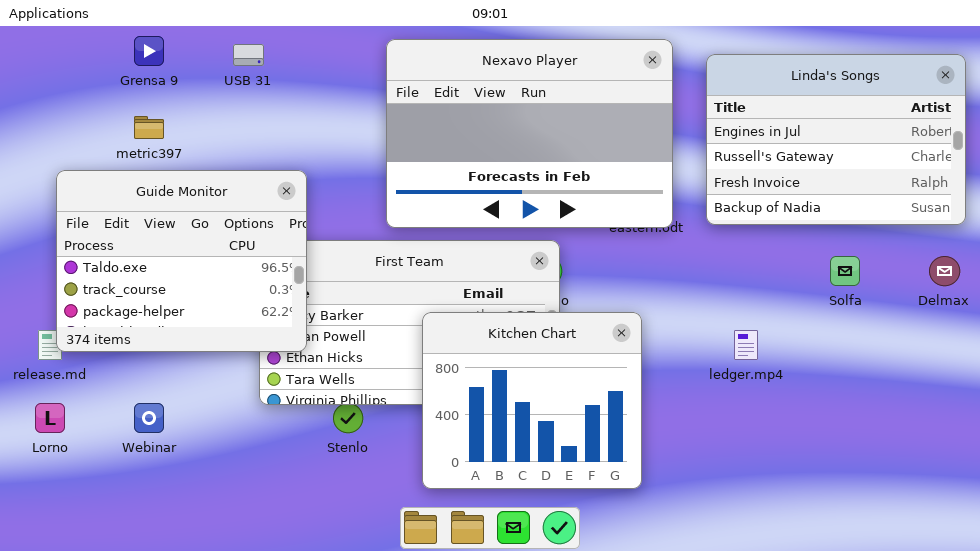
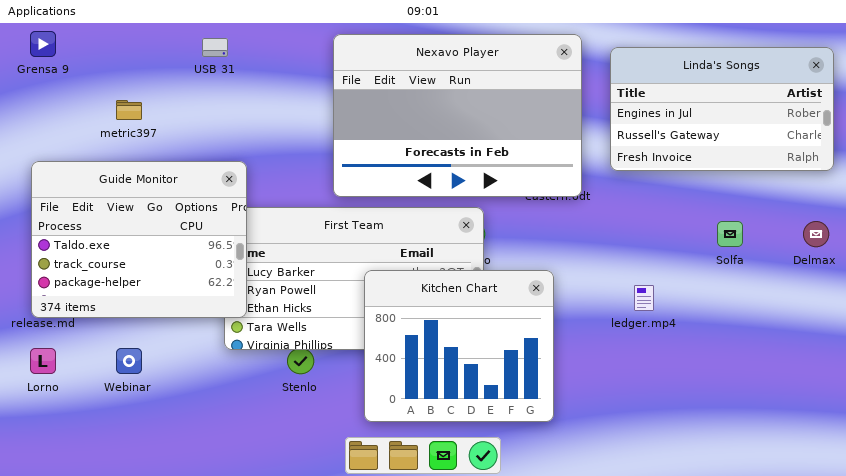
Grensa 9: [134,36,164,66] -> [30,31,56,57], moved
Linda's Songs: [706,54,966,225] -> [610,47,834,171], resized
Guide Monitor: [56,170,307,352] -> [31,161,247,318], moved

